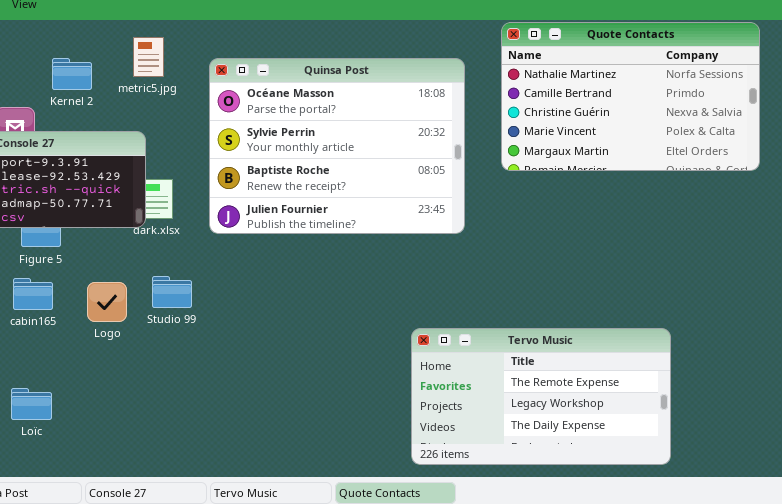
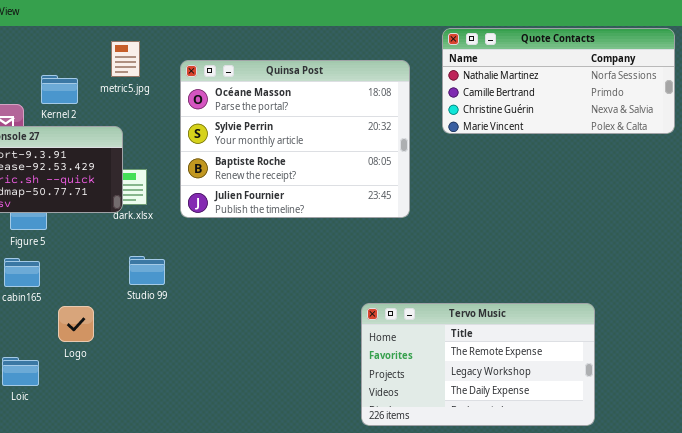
Quote Contacts: [501,22,760,171] -> [442,28,675,134], resized
Kernel 2: [52,58,92,90] -> [41,75,78,104], moved
Logo: [87,282,127,322] -> [58,306,94,342], moved

